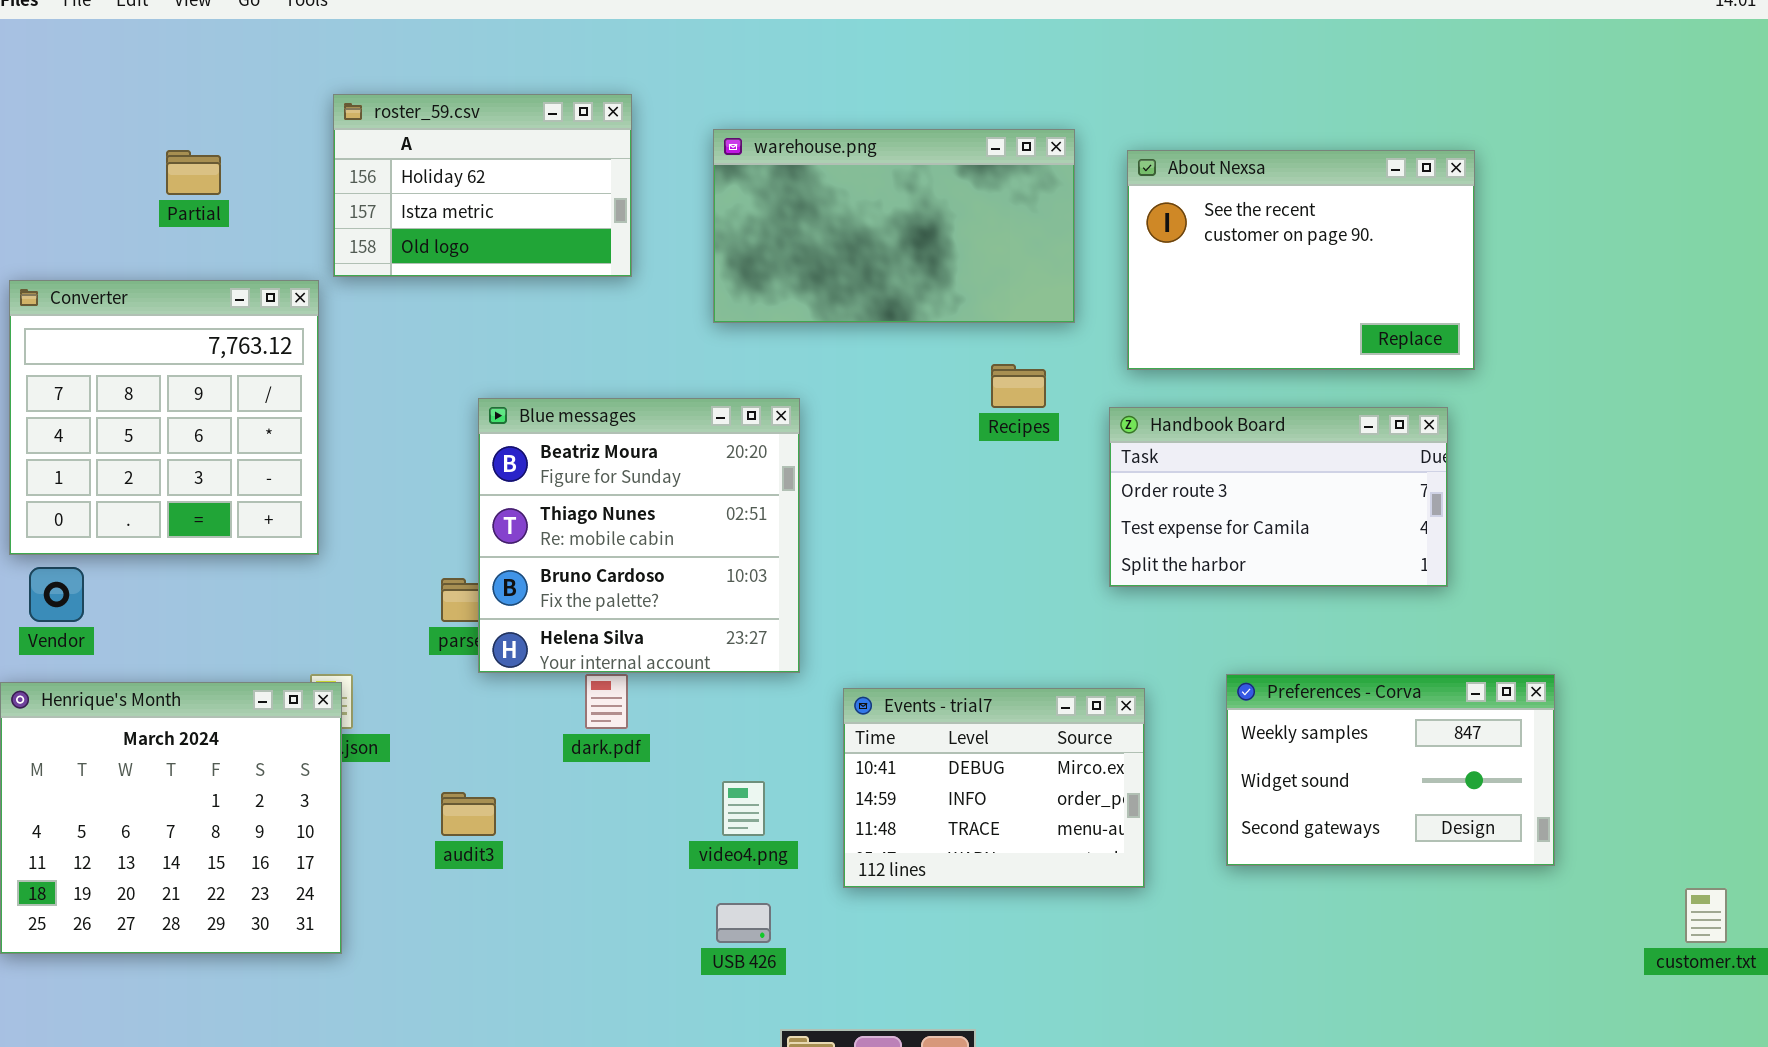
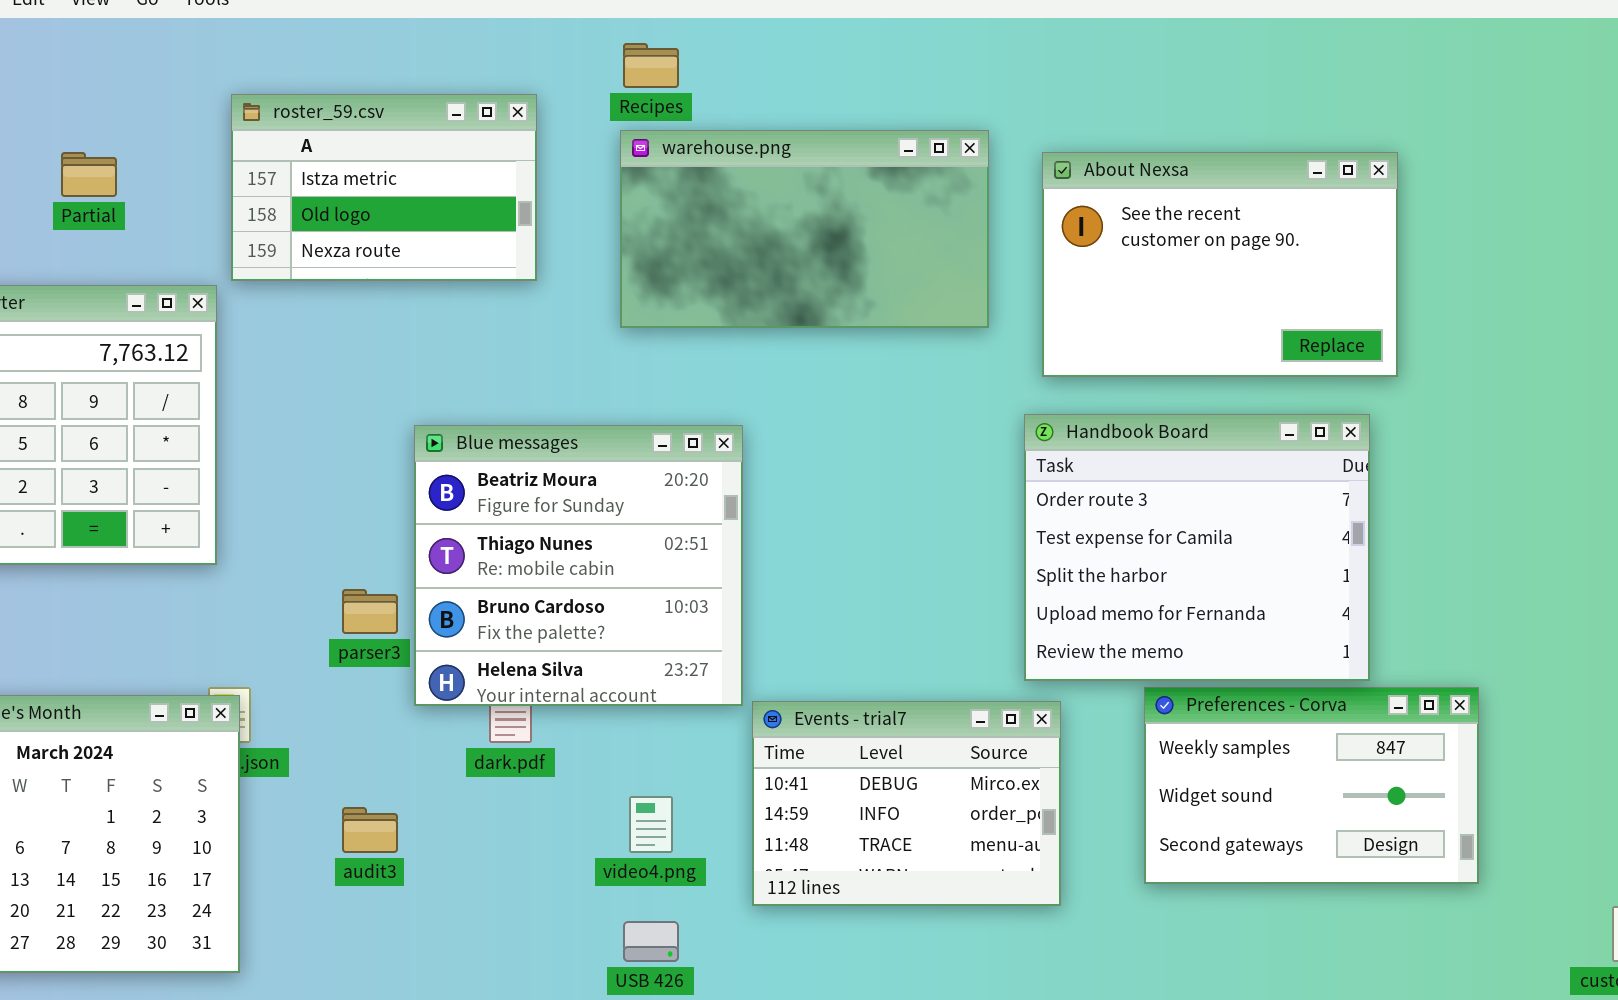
roster_59.csv: [333,94,632,277] -> [231,94,537,281], scrolled down 1 row
Recipes: [991,364,1046,408] -> [623,43,679,88], moved
Blue messages: [478,398,800,673] -> [414,425,743,706], moved
Handbook Board: [1109,407,1448,587] -> [1024,414,1370,681], resized

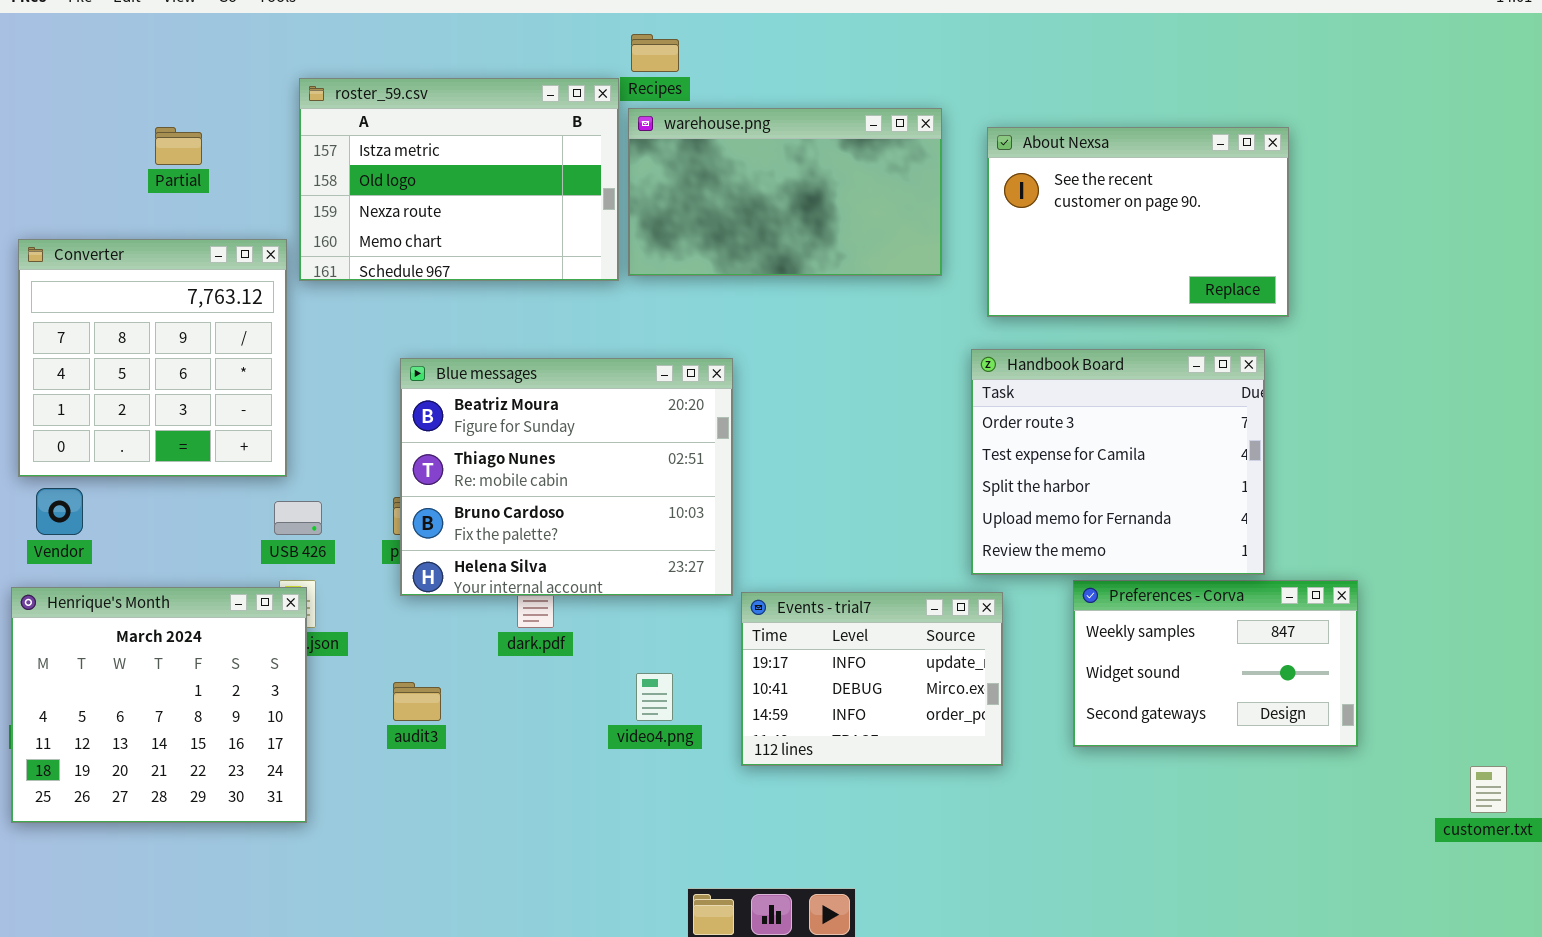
roster_59.csv: [231,94,537,281] -> [299,78,619,281], resized
Blue messages: [414,425,743,706] -> [400,358,733,596], resized
Events - trial7: [752,701,1061,906] -> [741,592,1003,766], scrolled up 1 row
USB 426: [623,921,679,962] -> [274,501,322,535], moved

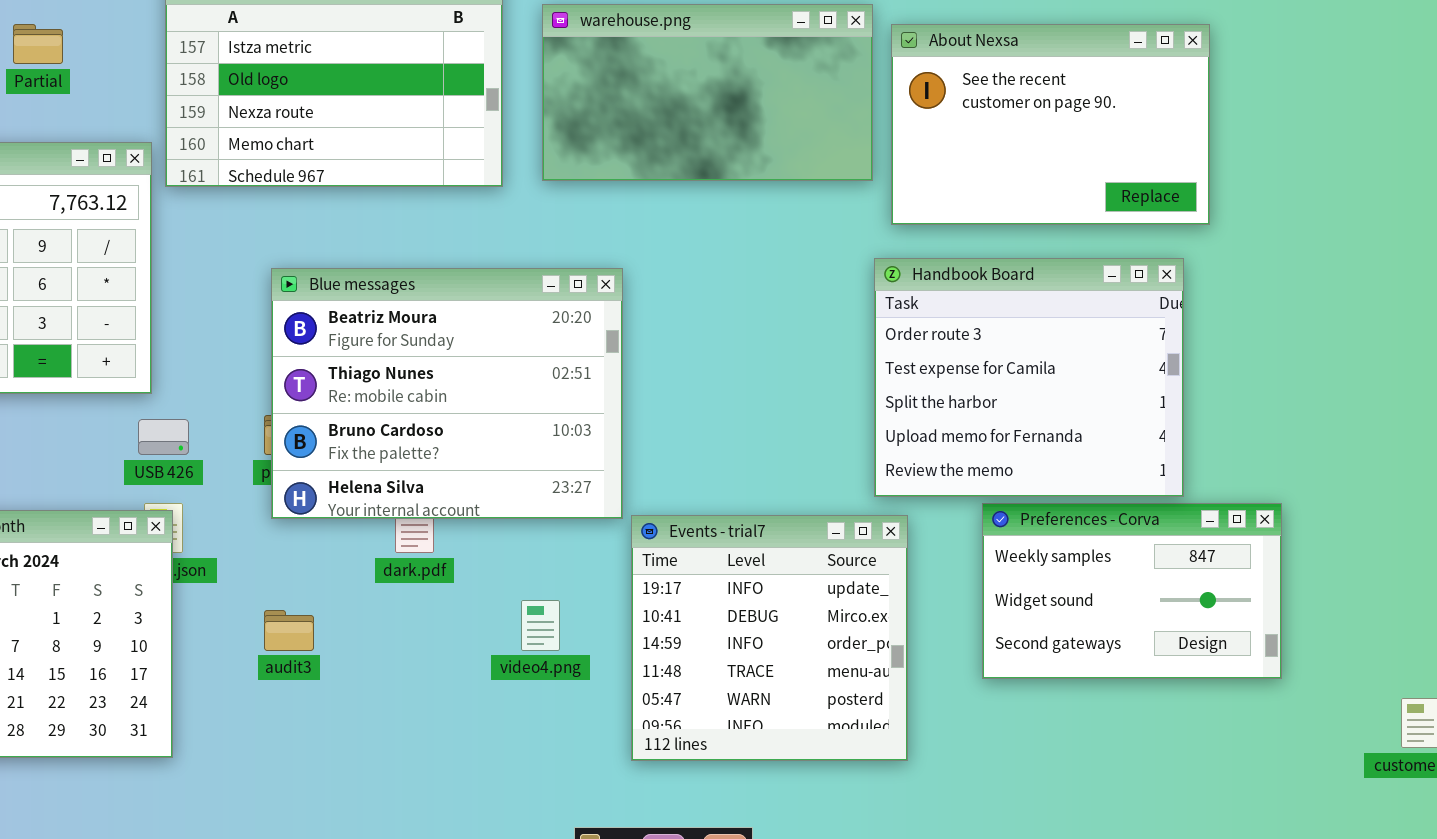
warehouse.png: [628,108,942,276] -> [542,4,873,181], moved
Events - trial7: [741,592,1003,766] -> [631,515,908,761], resized

